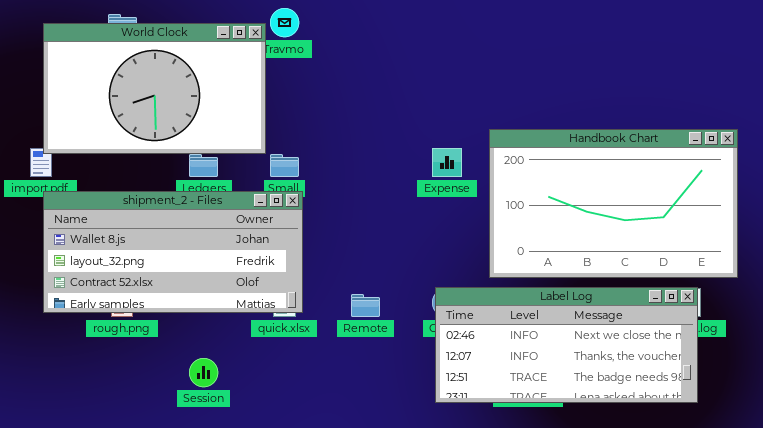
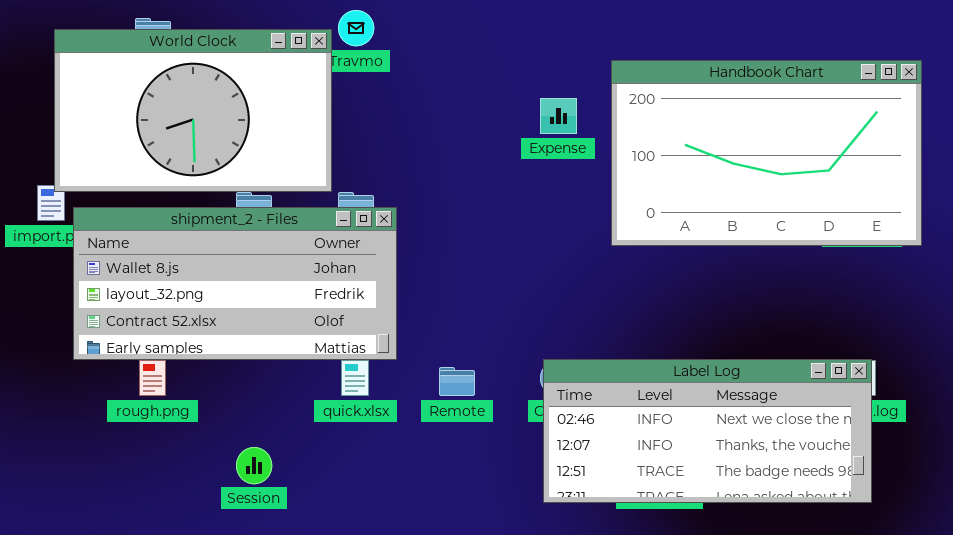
Handbook Chart: [489,129,738,278] -> [611,60,922,246], moved
Expense: [432,148,462,177] -> [540,98,577,134], moved
shipment_2 - Files: [43,191,303,313] -> [73,207,397,360], moved

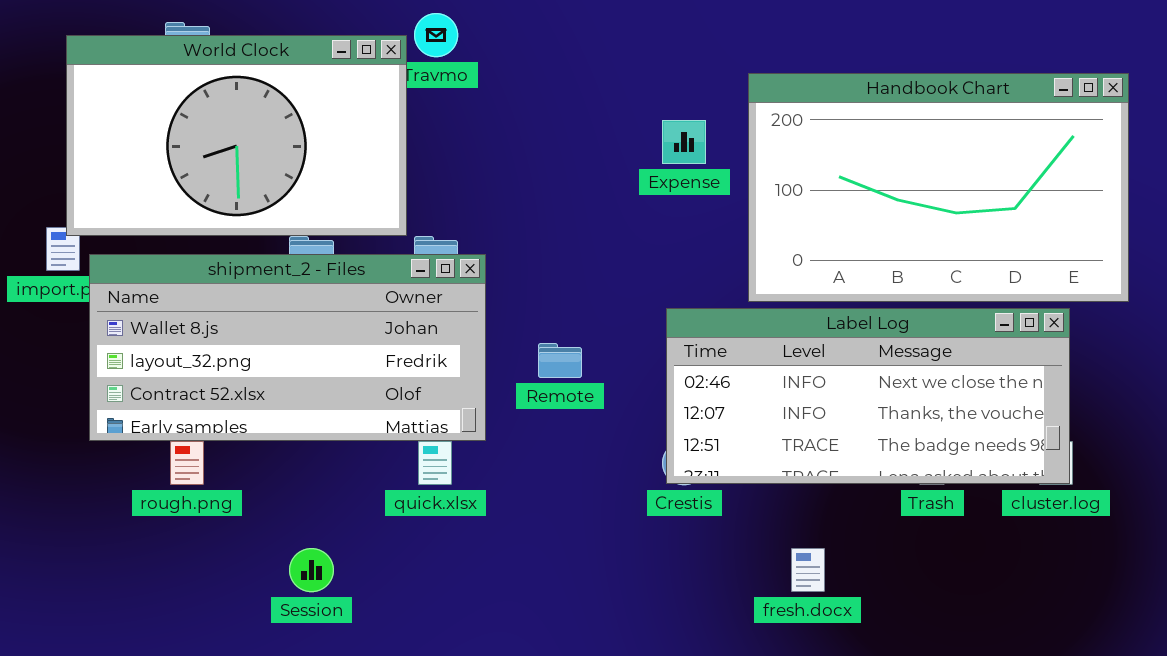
Label Log: [543,359,872,503] -> [666,308,1070,484], moved
Remote: [439,367,475,396] -> [538,343,582,378], moved

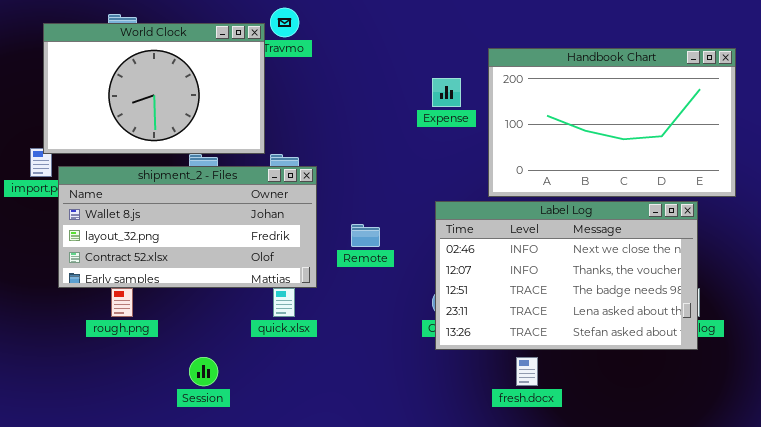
Label Log: [666,308,1070,484] -> [435,201,698,350], resized

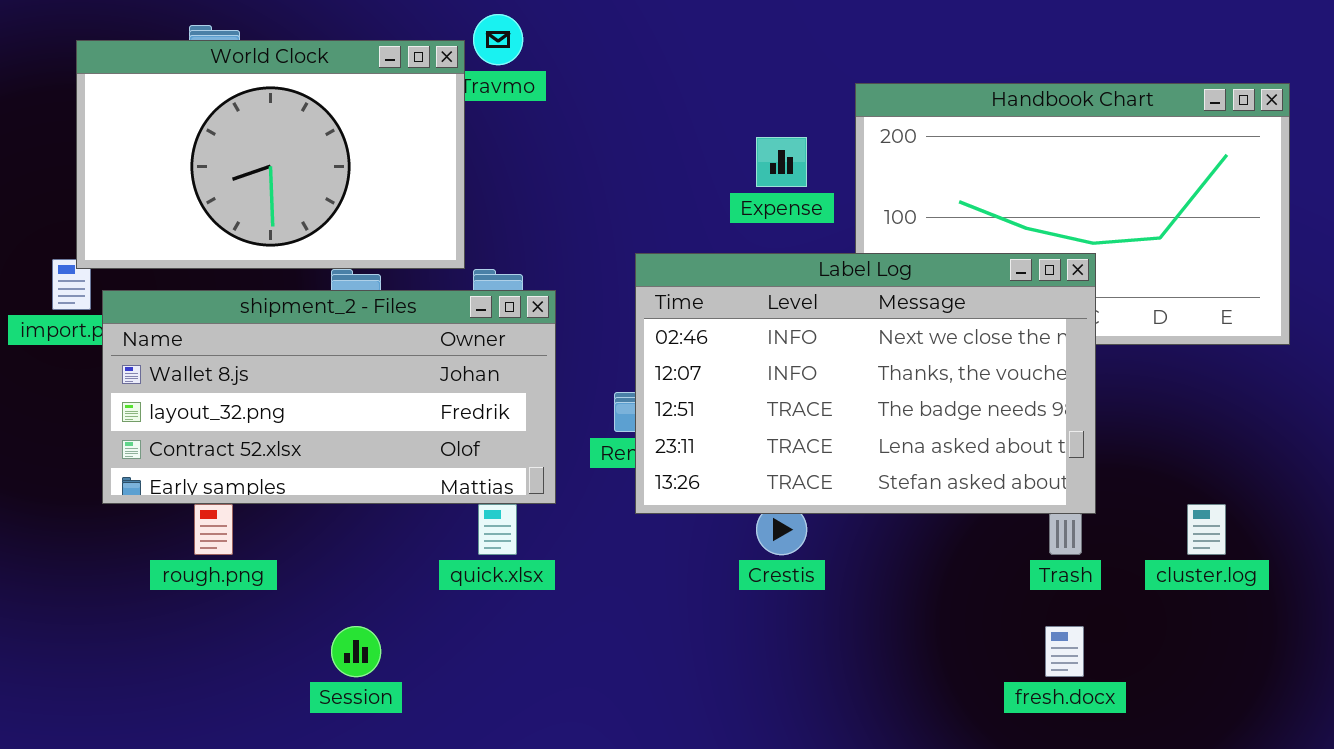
Label Log: [435,201,698,350] -> [635,253,1096,514], moved
fresh.docx: [516,357,538,386] -> [1045,626,1084,677], moved

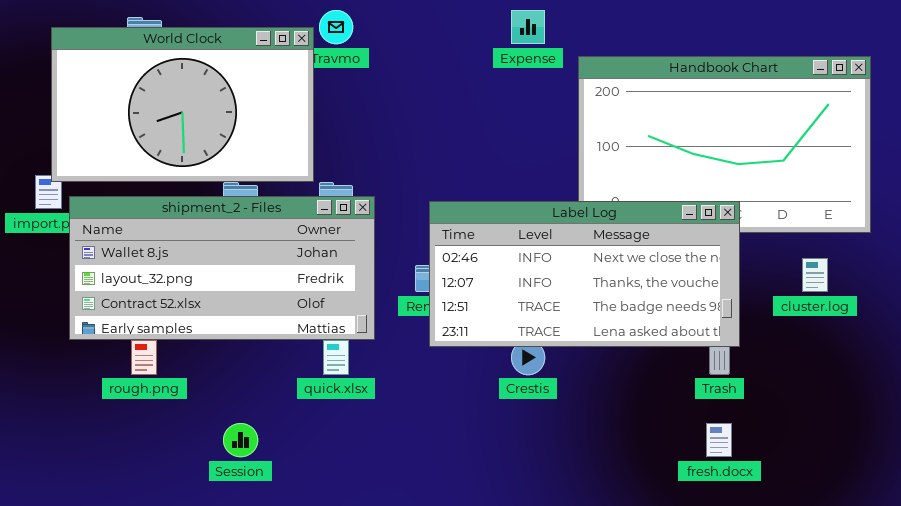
Expense: [756,137,807,187] -> [511,10,545,44], moved
Label Log: [635,253,1096,514] -> [429,201,740,347], resized
cluster.log: [1187,504,1226,555] -> [802,258,828,292], moved

